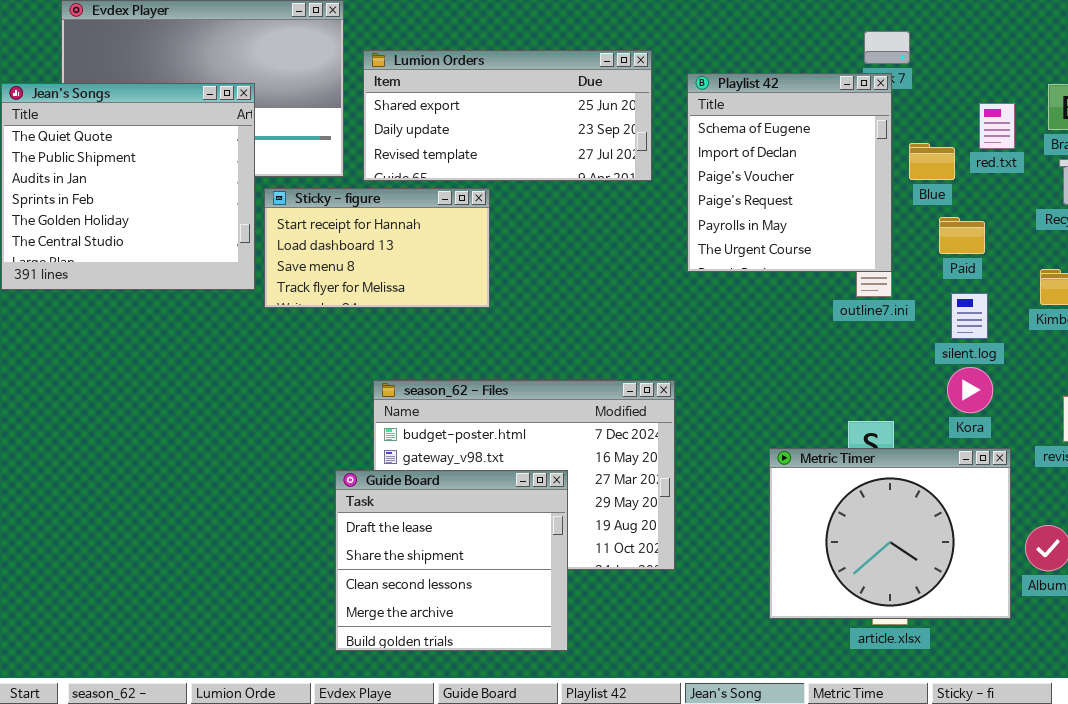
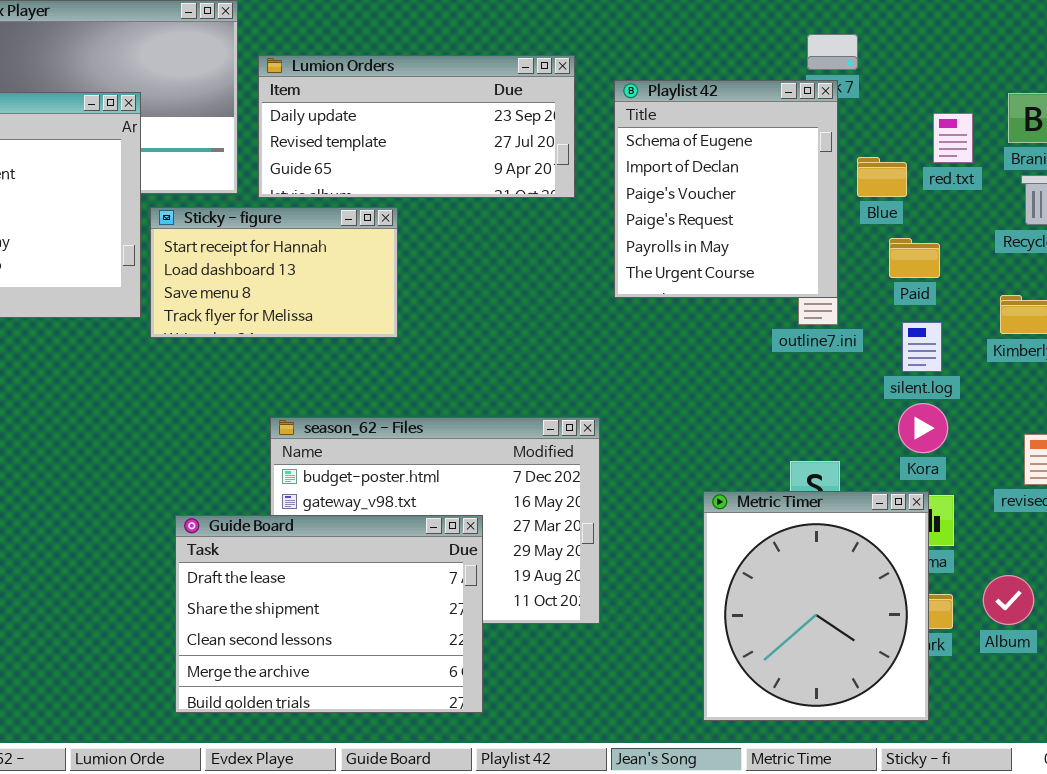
Lumion Orders: [363,50,652,181] -> [258,55,575,198], scrolled down 1 row
Metric Timer: [769,448,1011,619] -> [703,491,929,721], resized
Guide Board: [335,470,568,651] -> [175,515,483,713], resized

